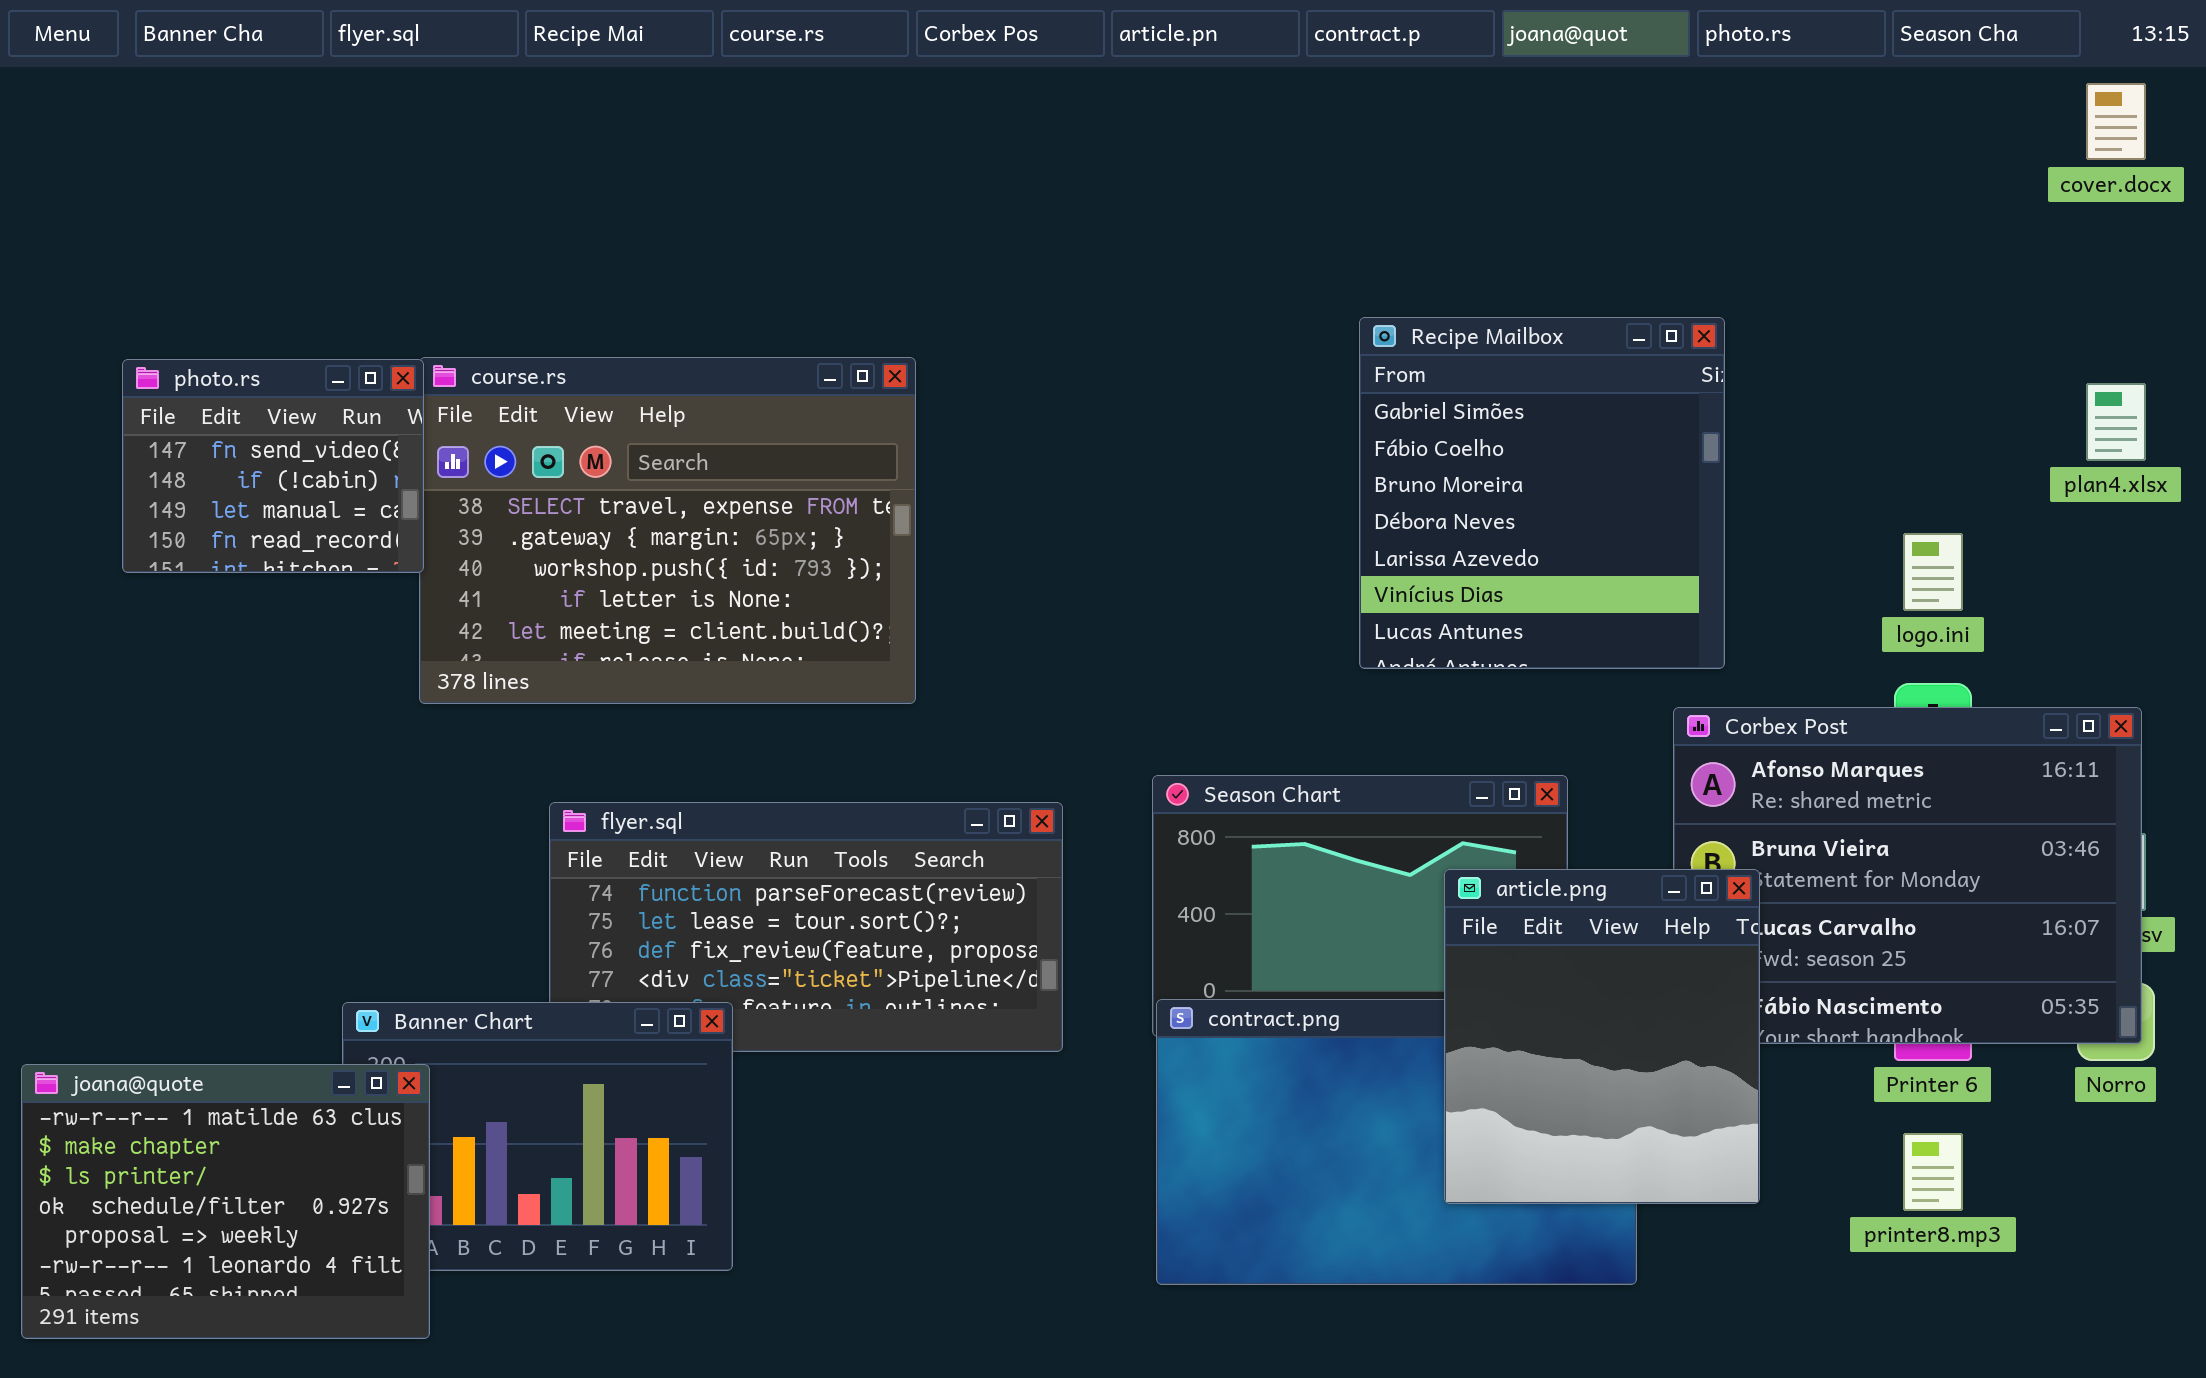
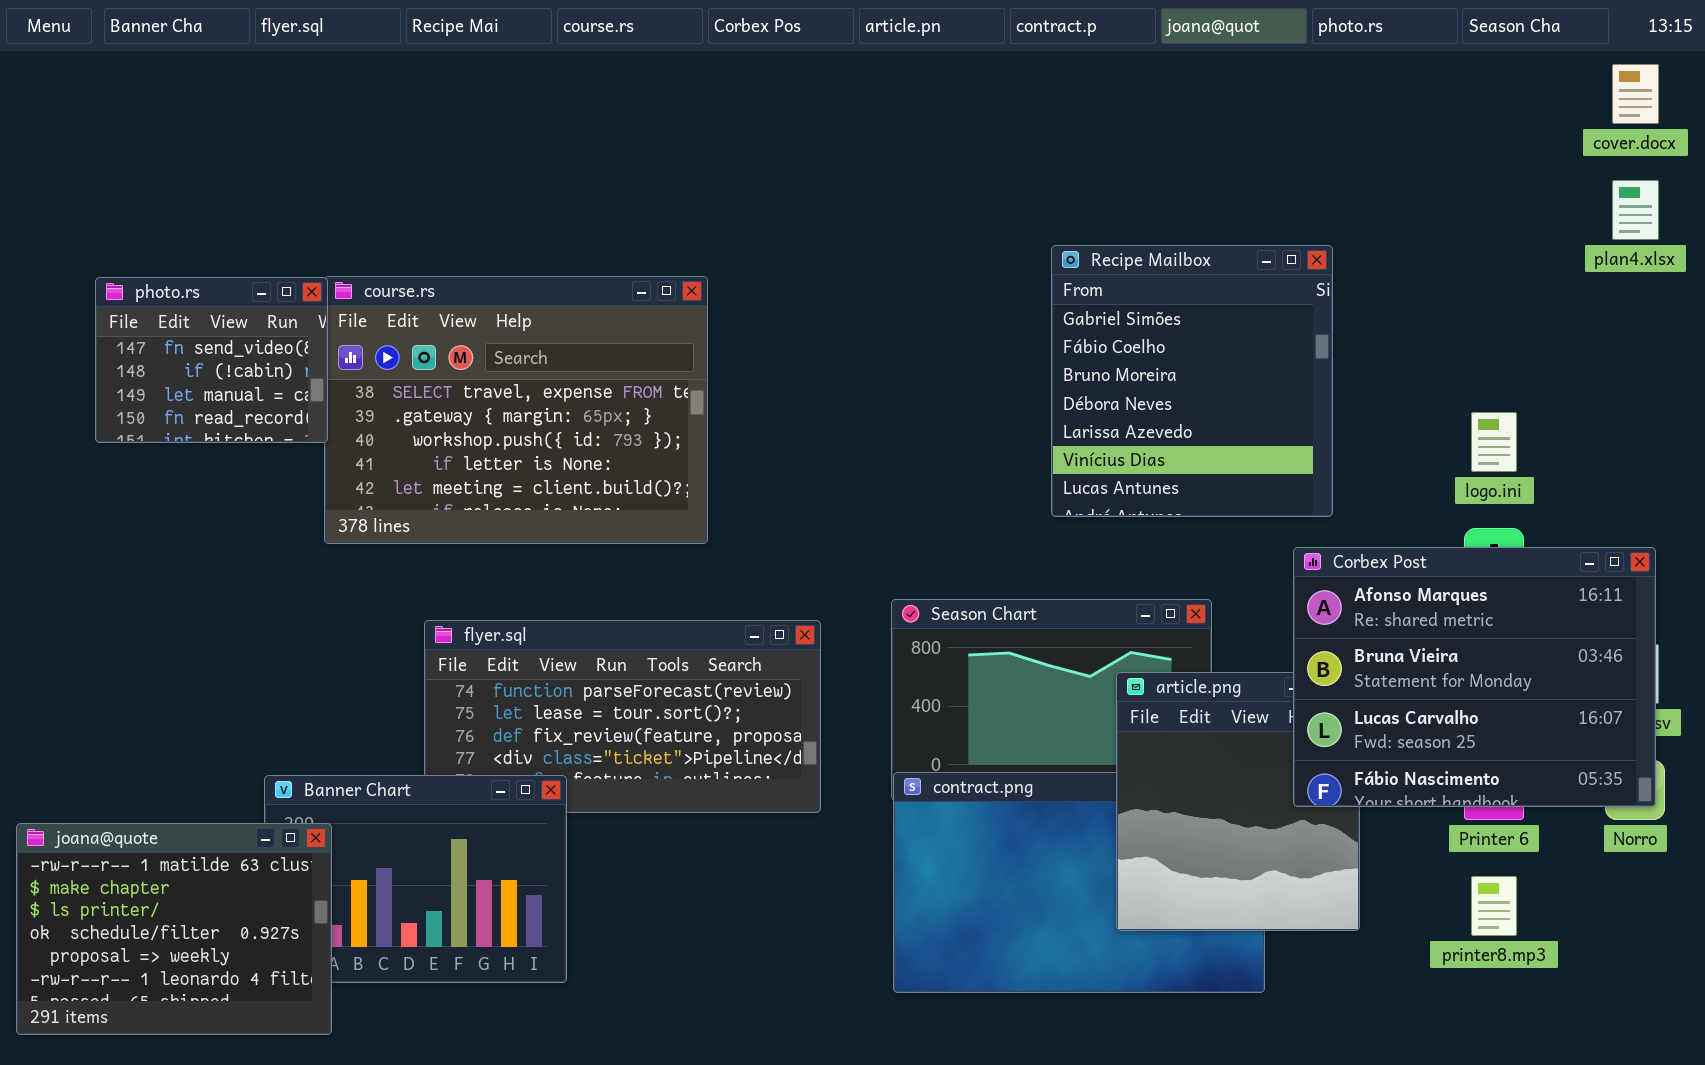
plan4.xlsx: [2086,383,2146,461] -> [1612,180,1659,240], moved
Corbex Post: [1673,707,2142,1044] -> [1293,547,1656,807], raised

